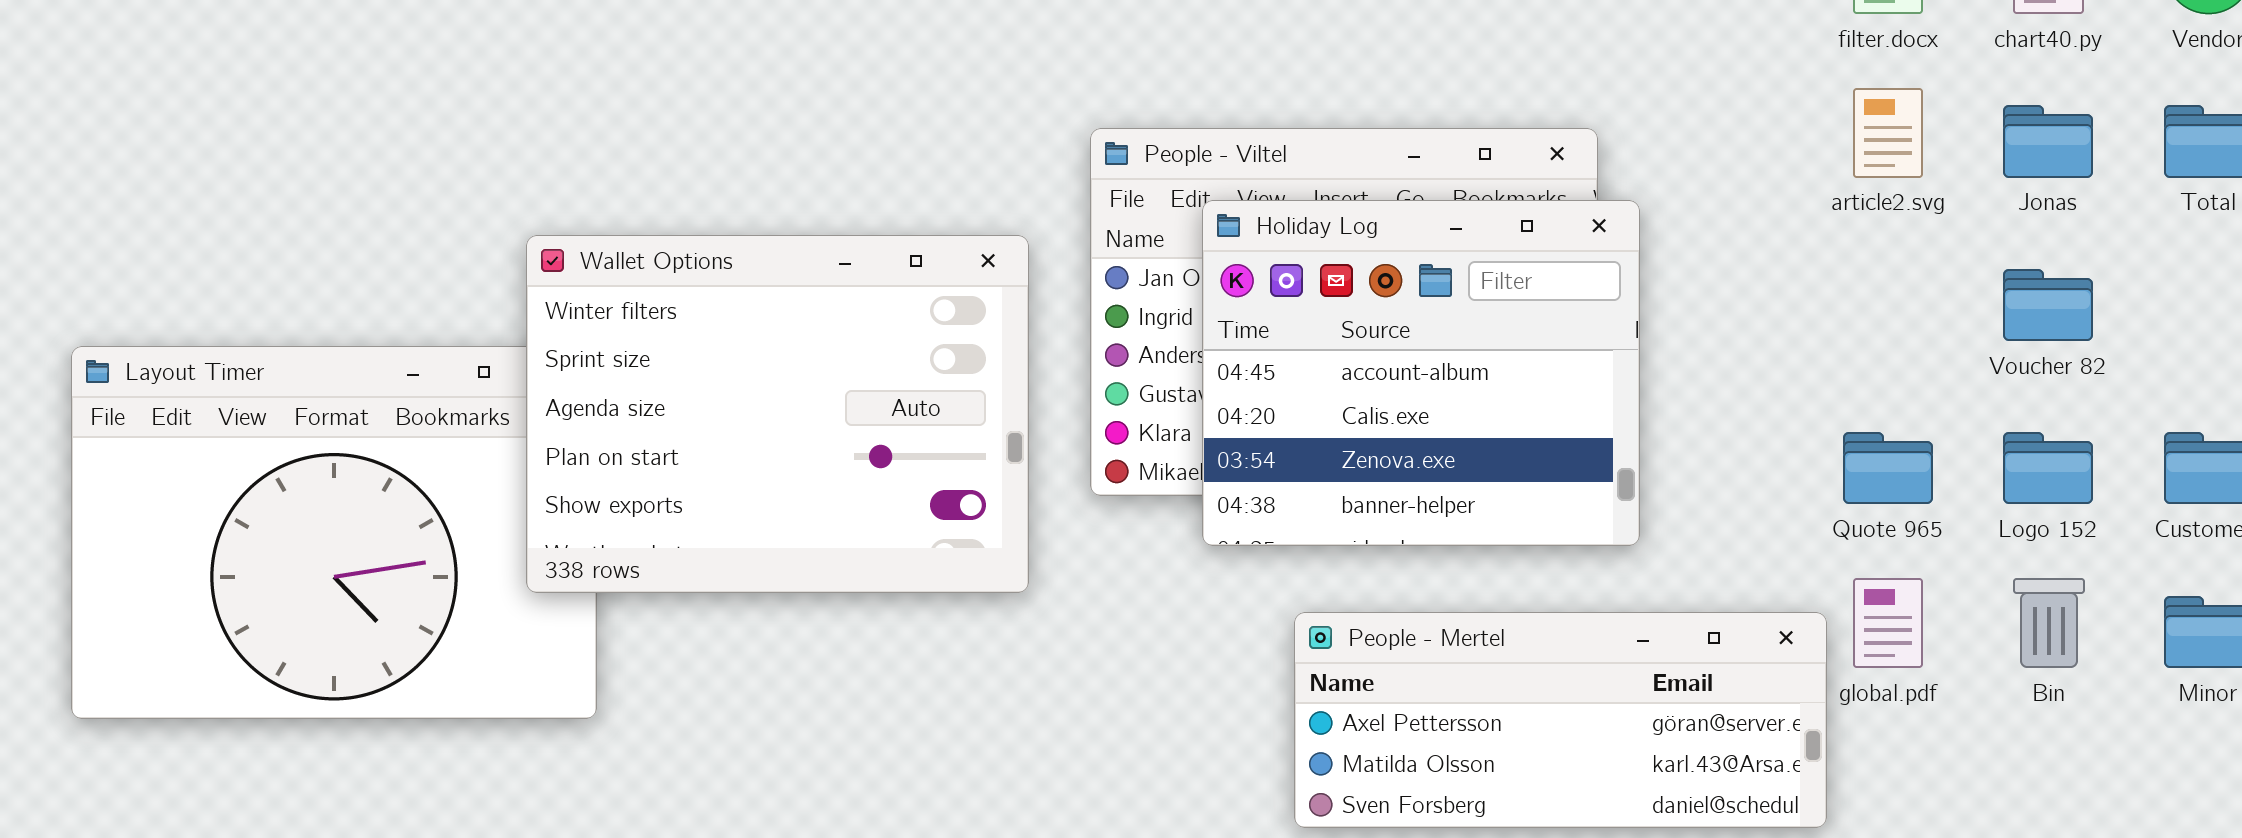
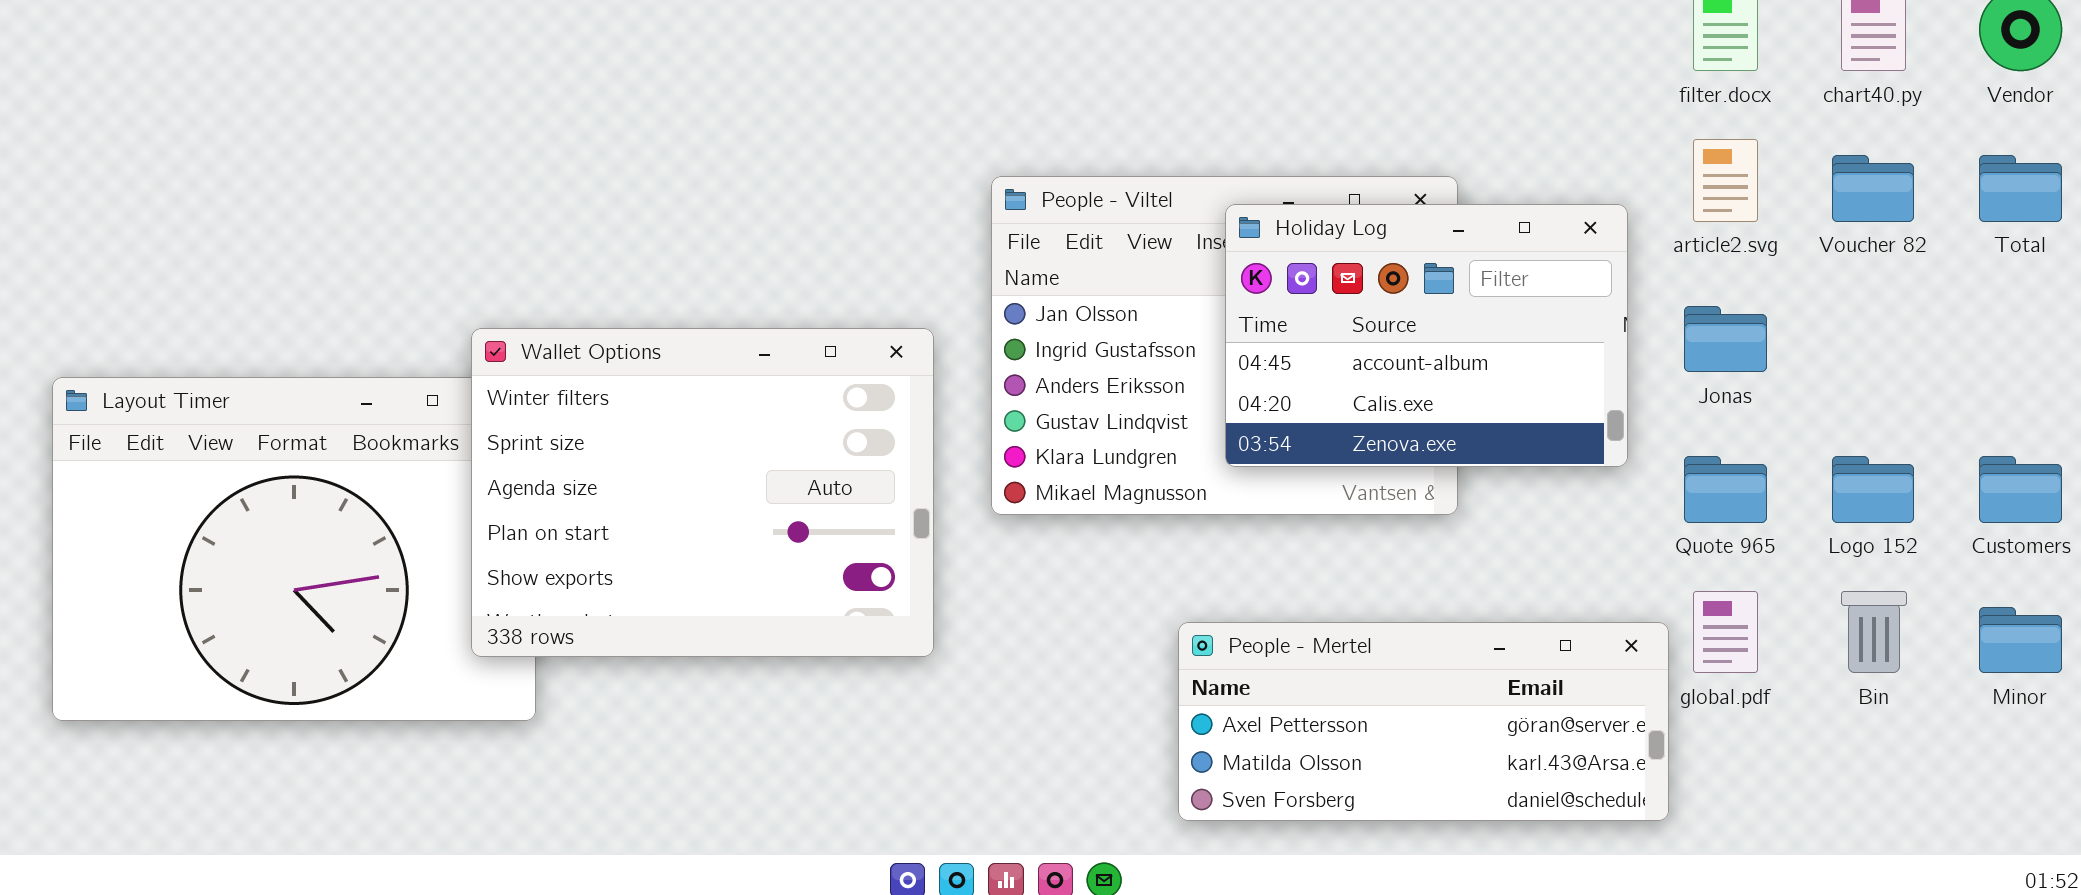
Jonas: [2003,105,2093,178] -> [1684,306,1767,372], moved
Holiday Log: [1202,200,1640,546] -> [1225,204,1628,467], moved, resized
Wallet Options: [526,235,1029,593] -> [471,328,934,657], moved
Voucher 82: [2003,269,2093,341] -> [1832,155,1914,222], moved

